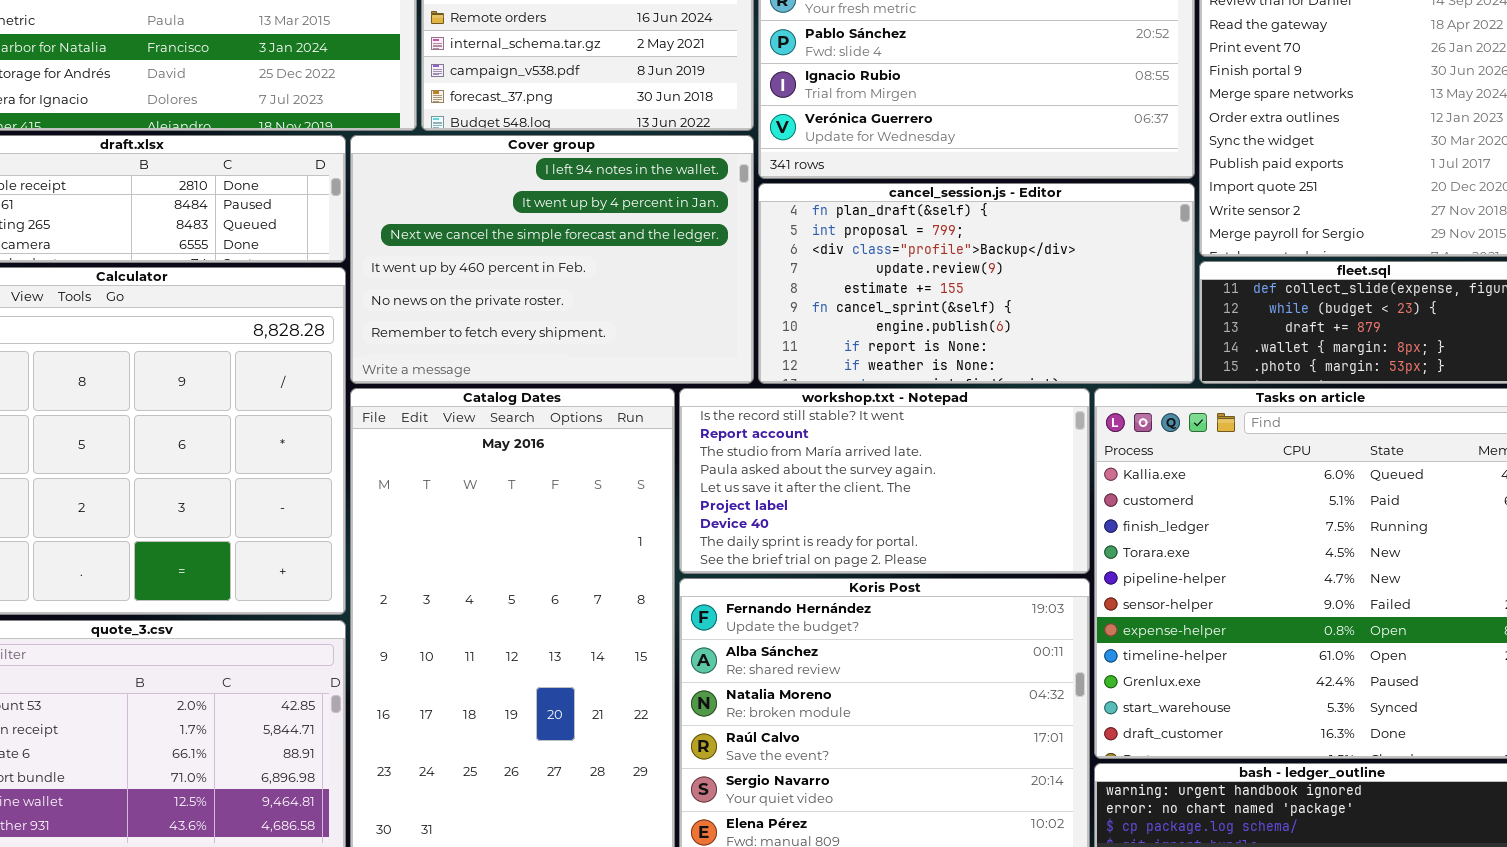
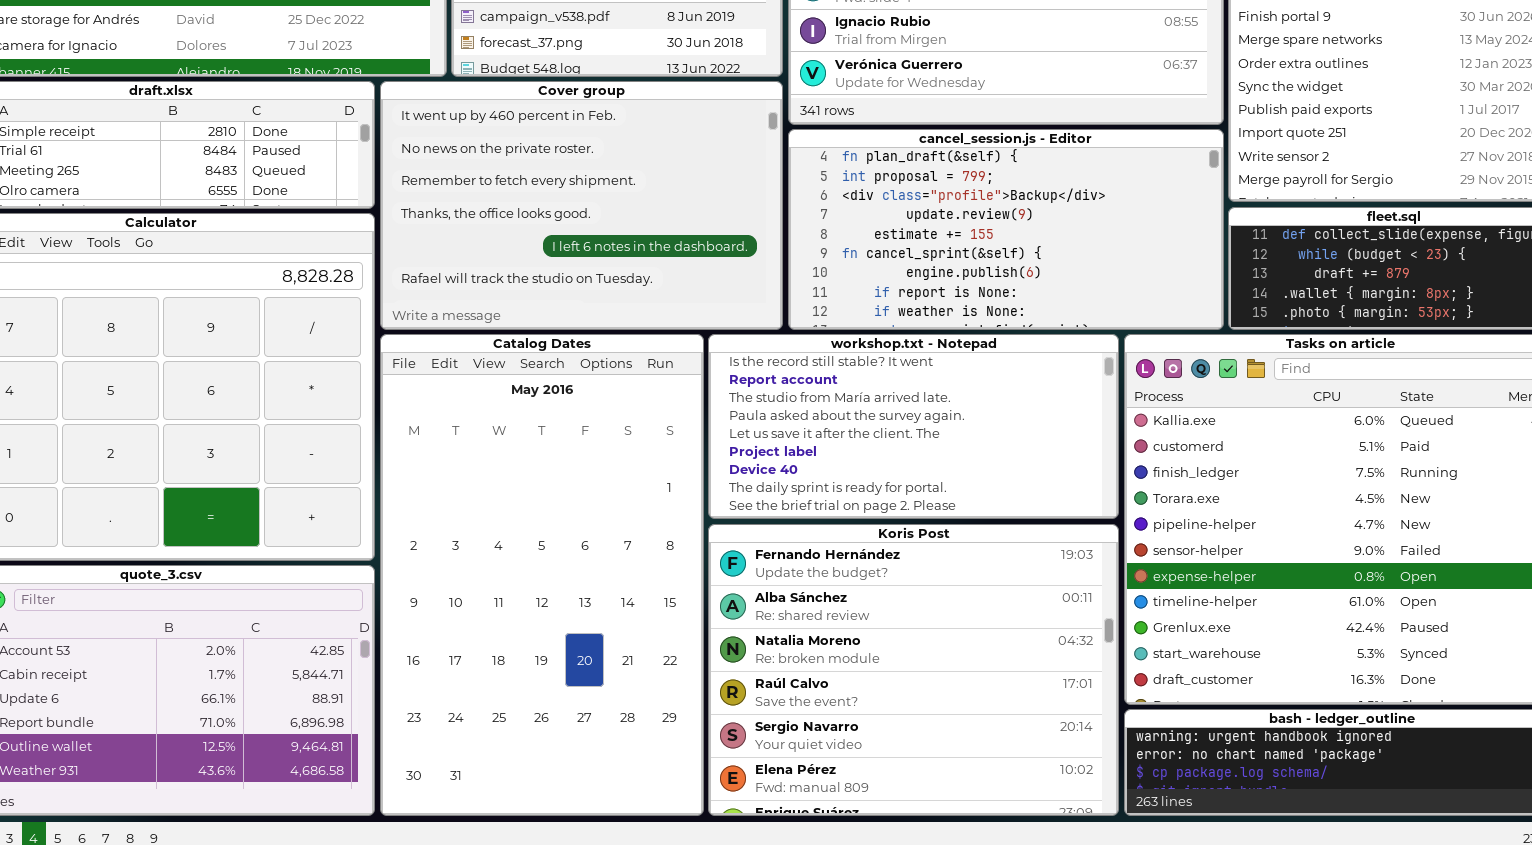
Cover group: [350,135,754,384] -> [380,81,783,330], scrolled down 3 rows

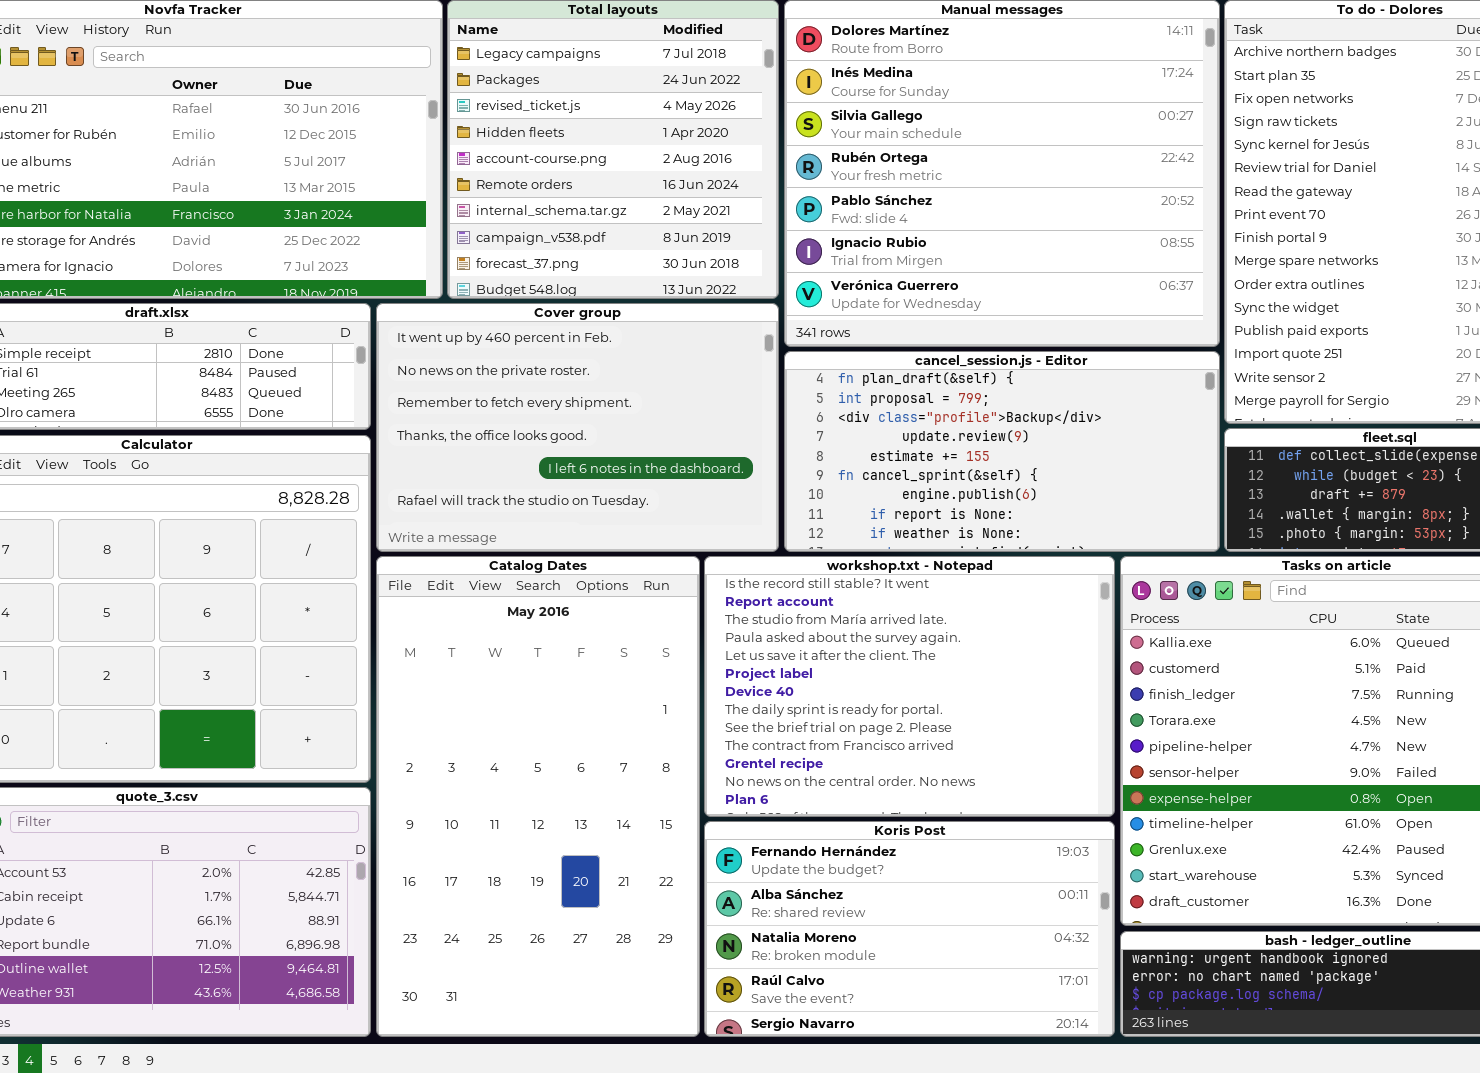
workshop.txt - Notepad: [708,334,1119,519] -> [704,556,1115,817], resized
Koris Post: [708,524,1119,816] -> [704,821,1115,1037], resized

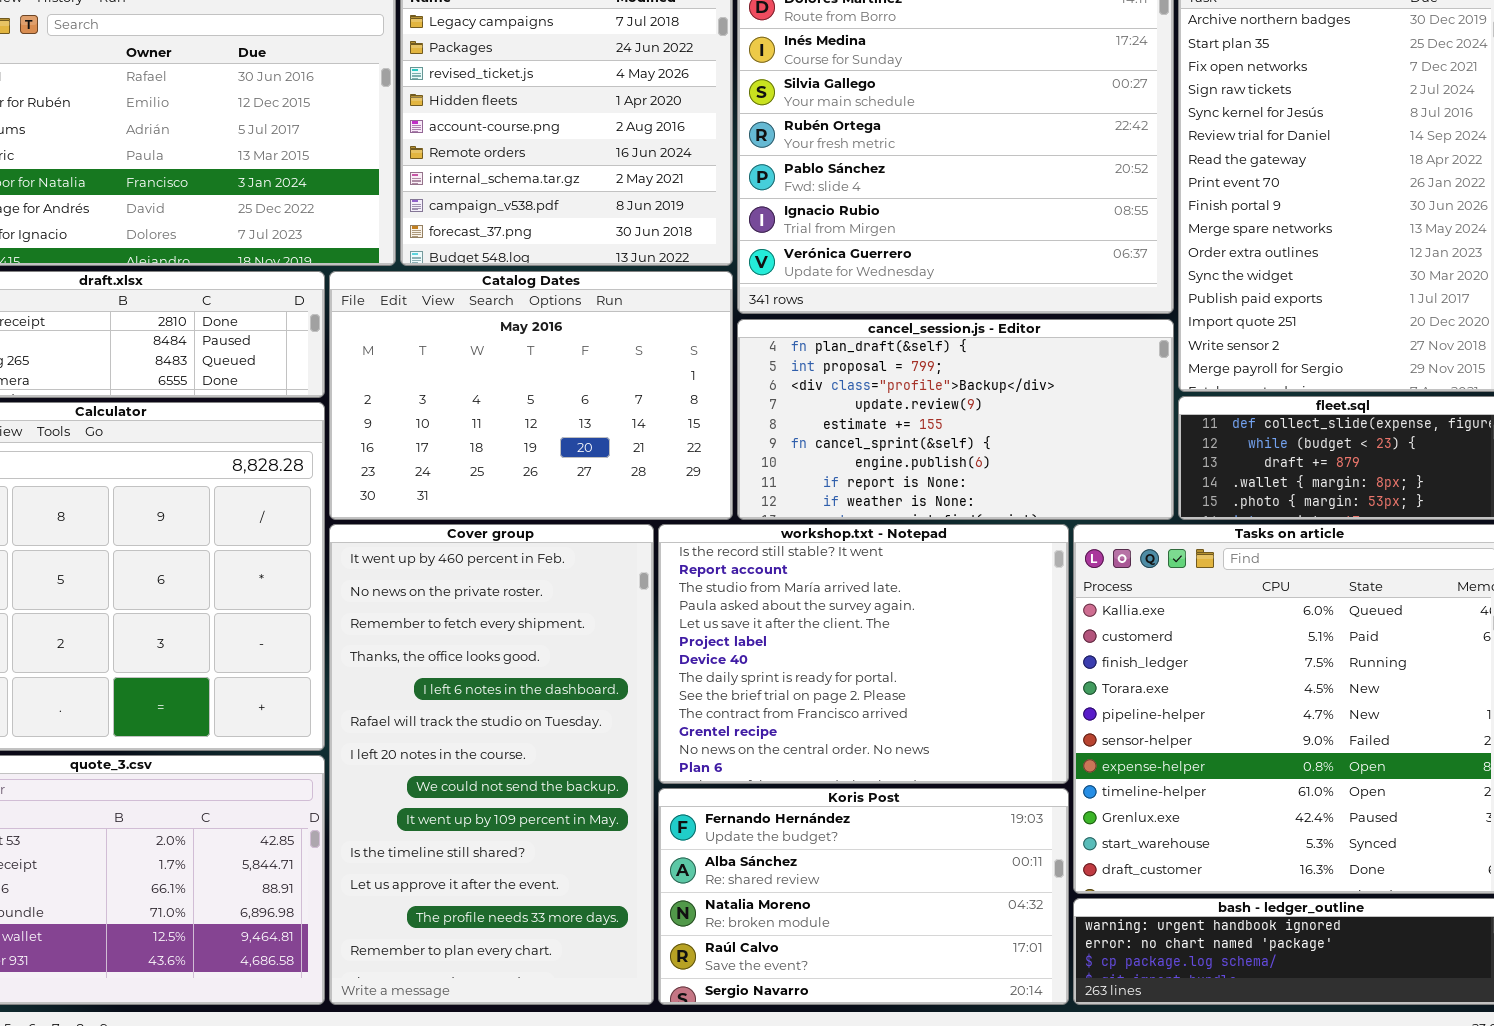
Cover group: [376,303,779,552] -> [329,524,654,1005], moved, resized
Catalog Dates: [376,556,700,1037] -> [329,271,733,520], moved, resized

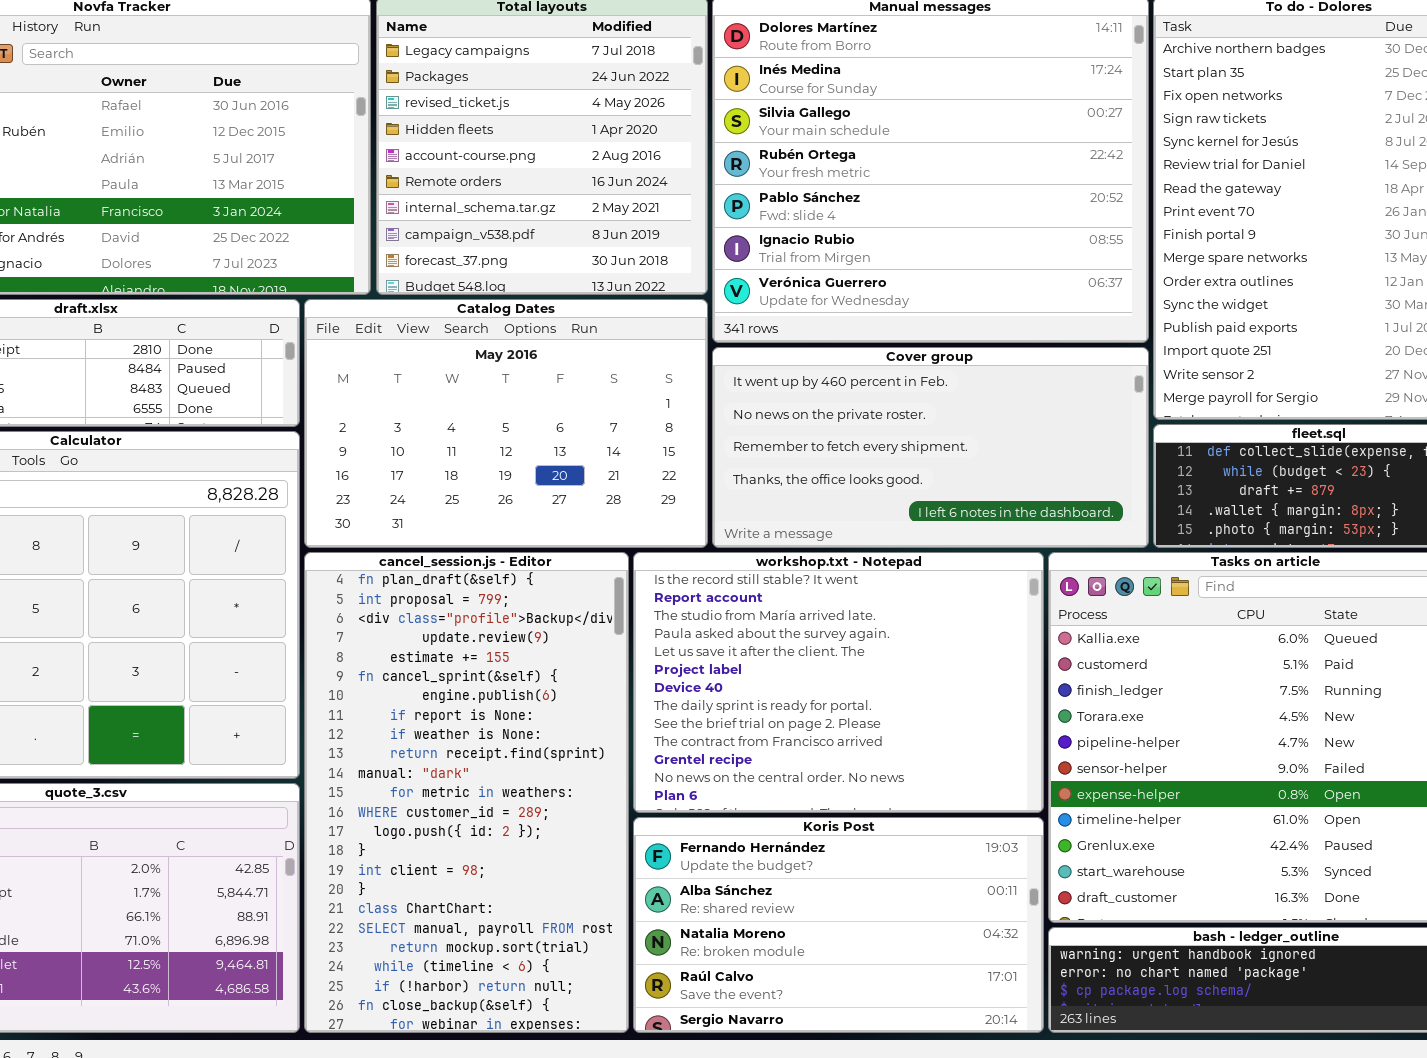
cancel_session.js - Editor: [737,319,1174,520] -> [304,552,629,1033], moved, resized
Cover group: [329,524,654,1005] -> [712,347,1149,548], moved, resized

